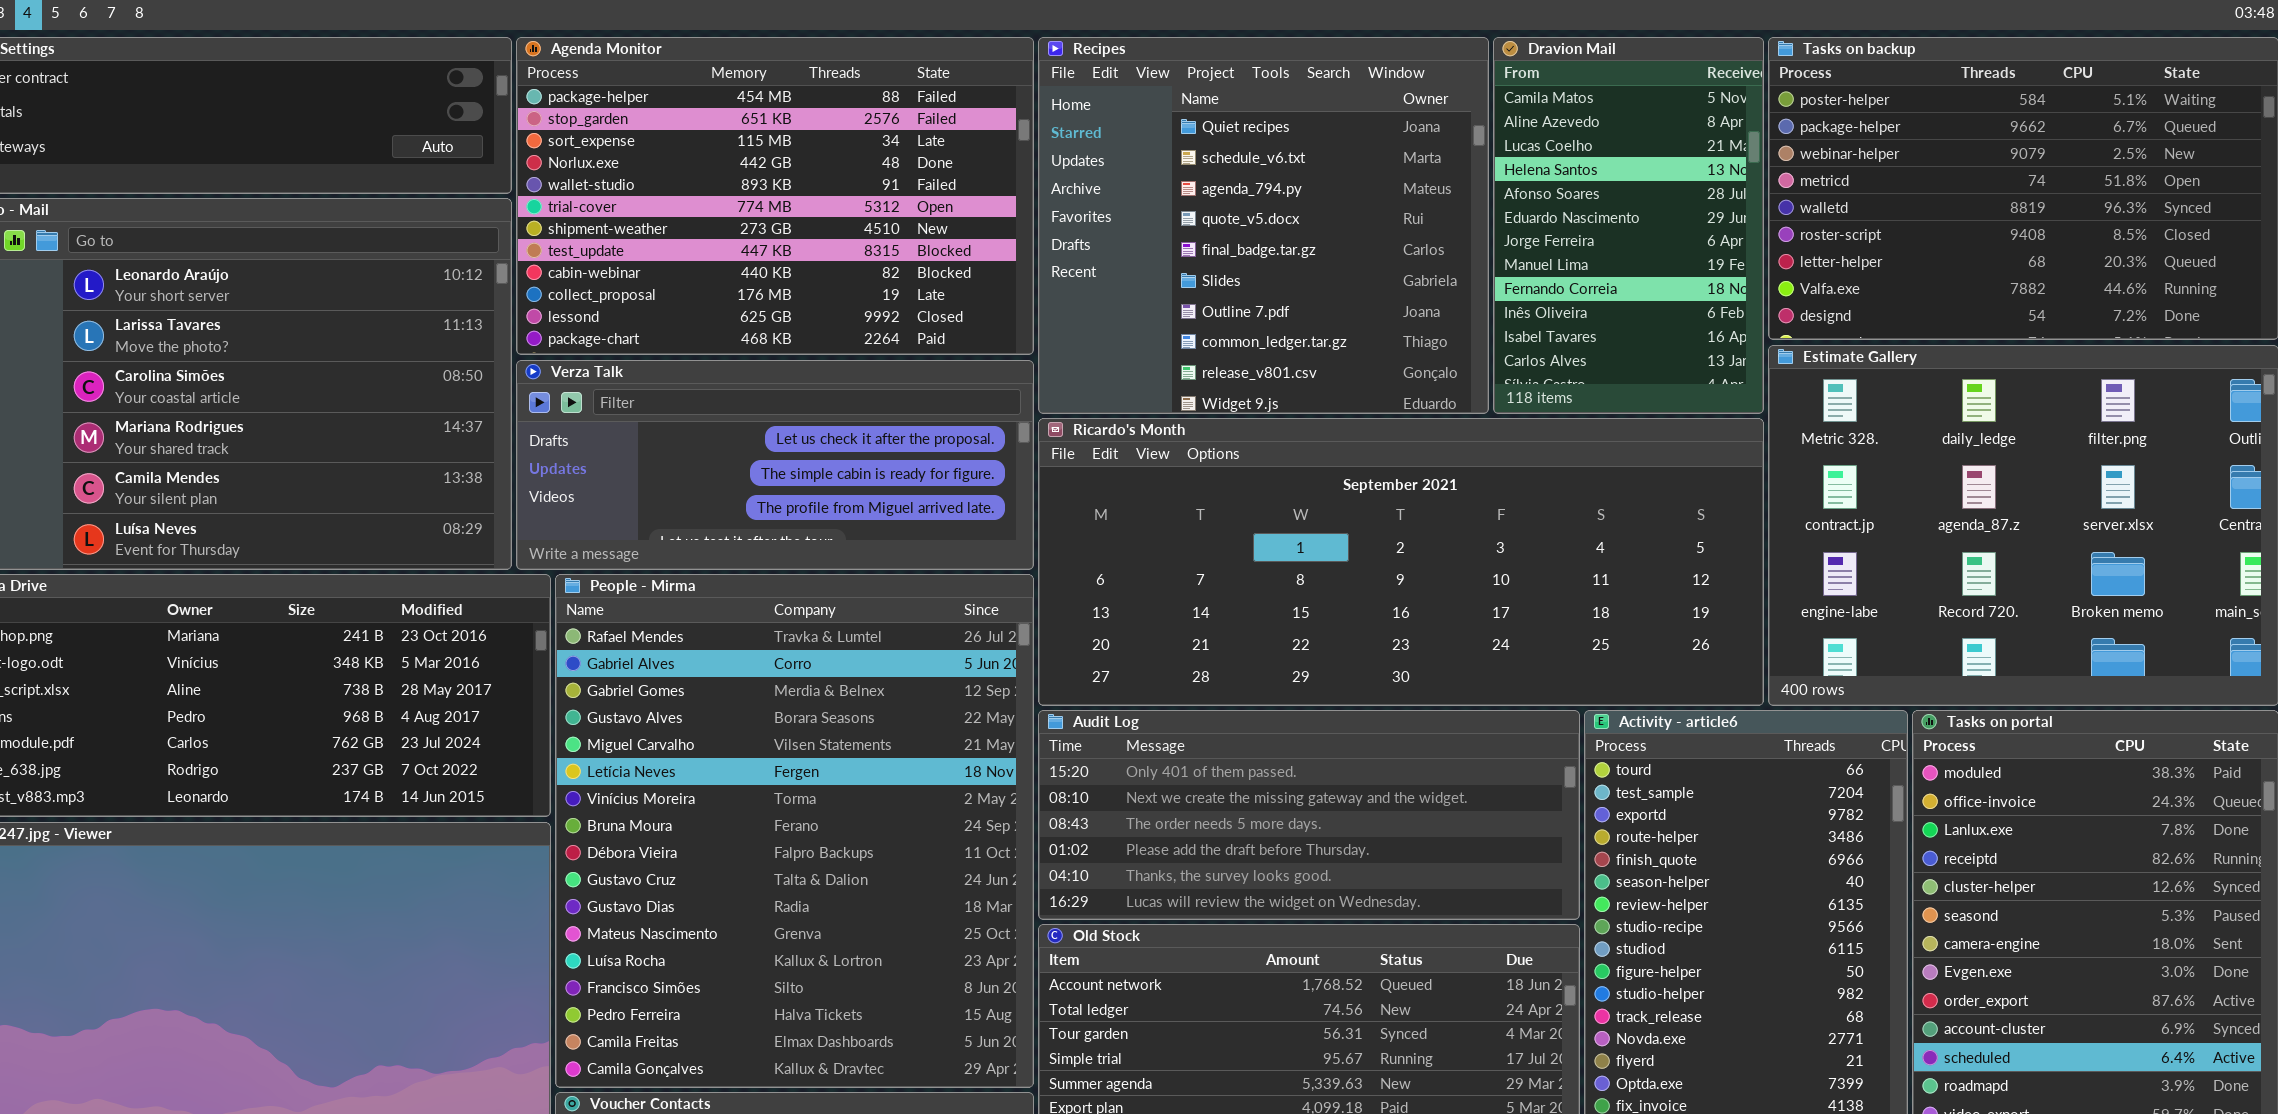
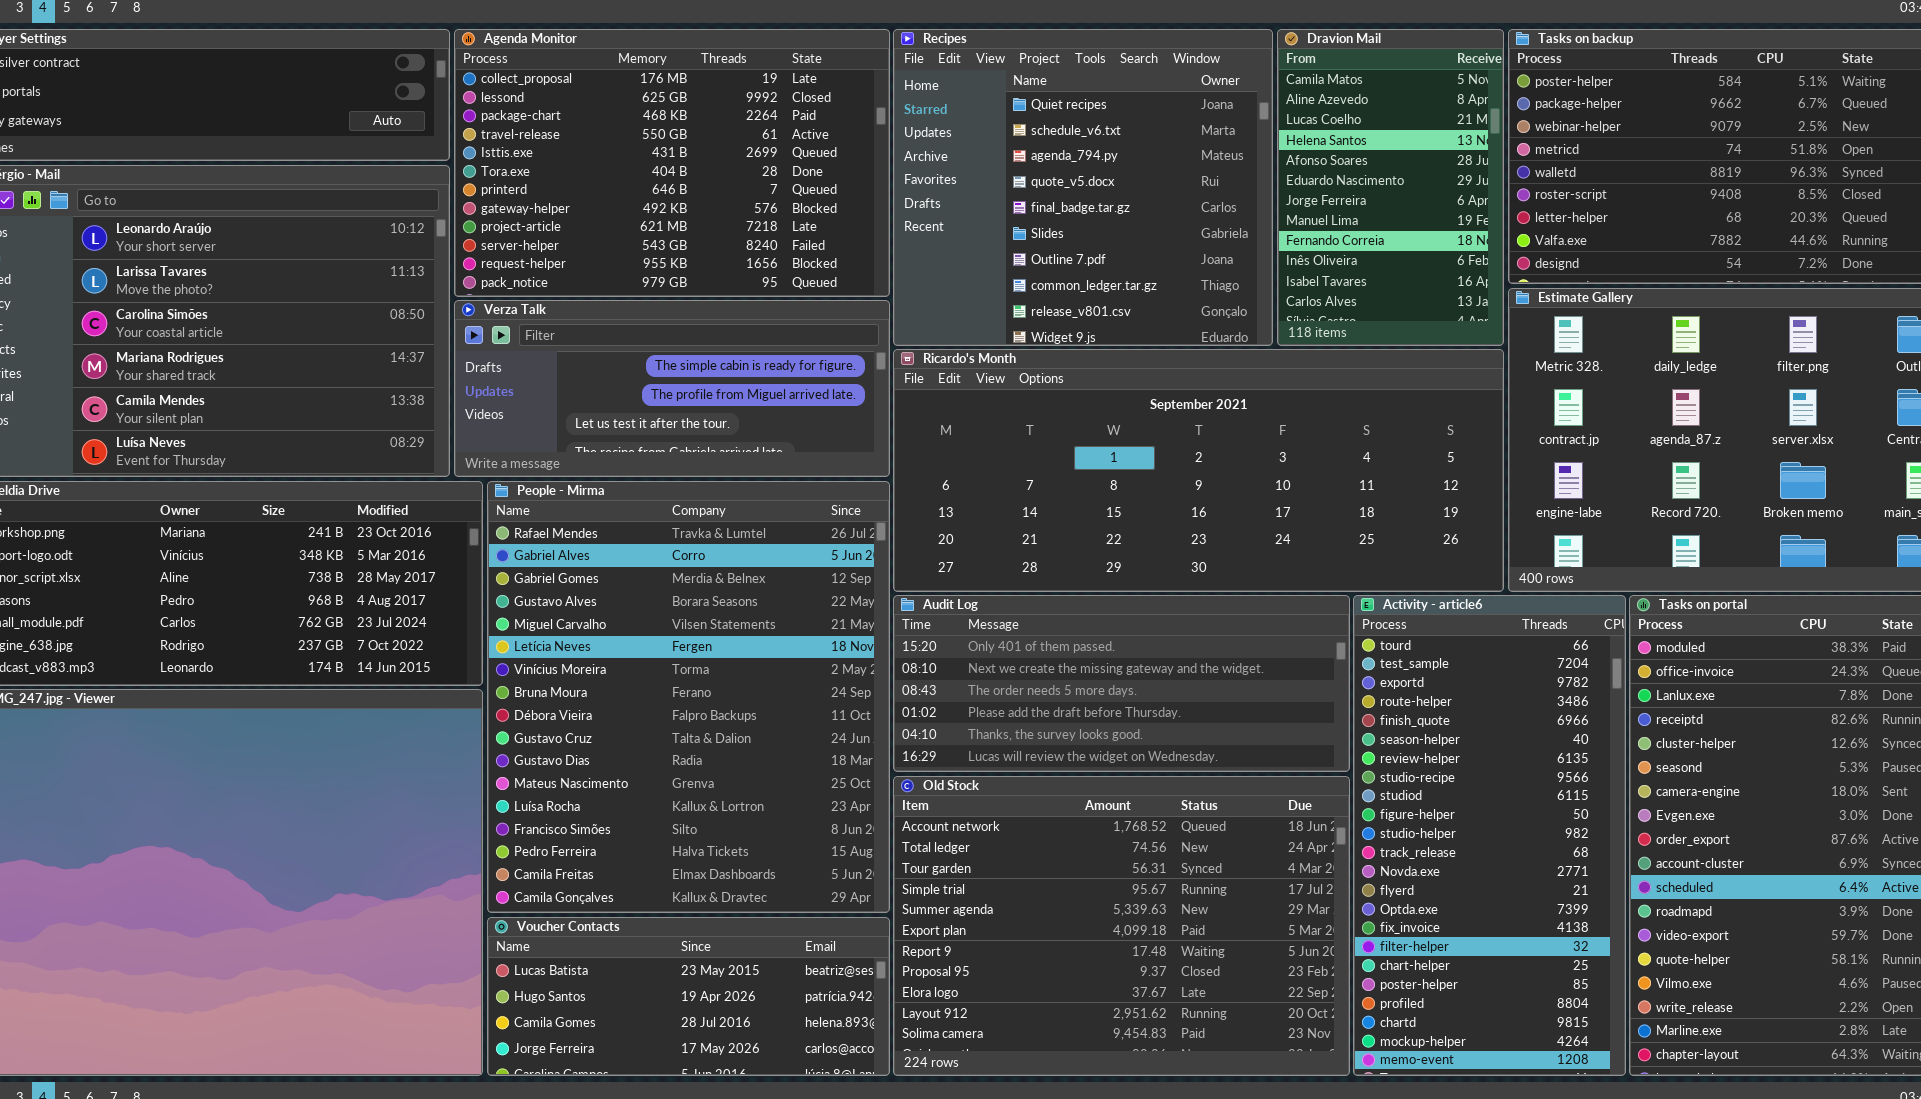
Agenda Monitor: [516,37,1034,355] -> [454,29,890,297], scrolled down 9 rows
Verza Talk: [516,360,1034,570] -> [454,300,890,477], scrolled down 1 row

